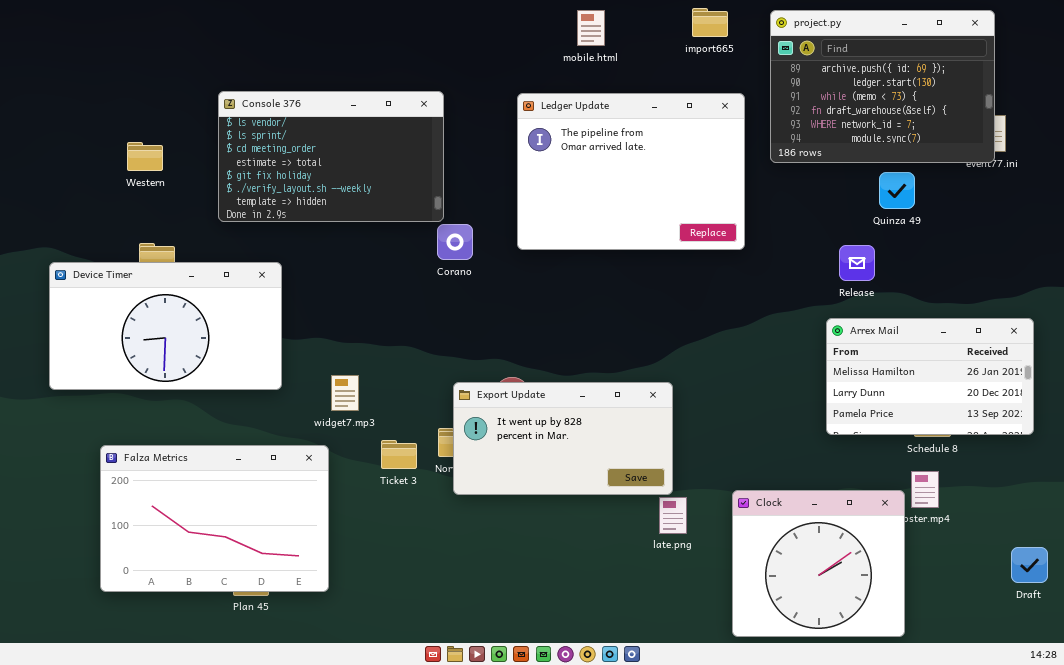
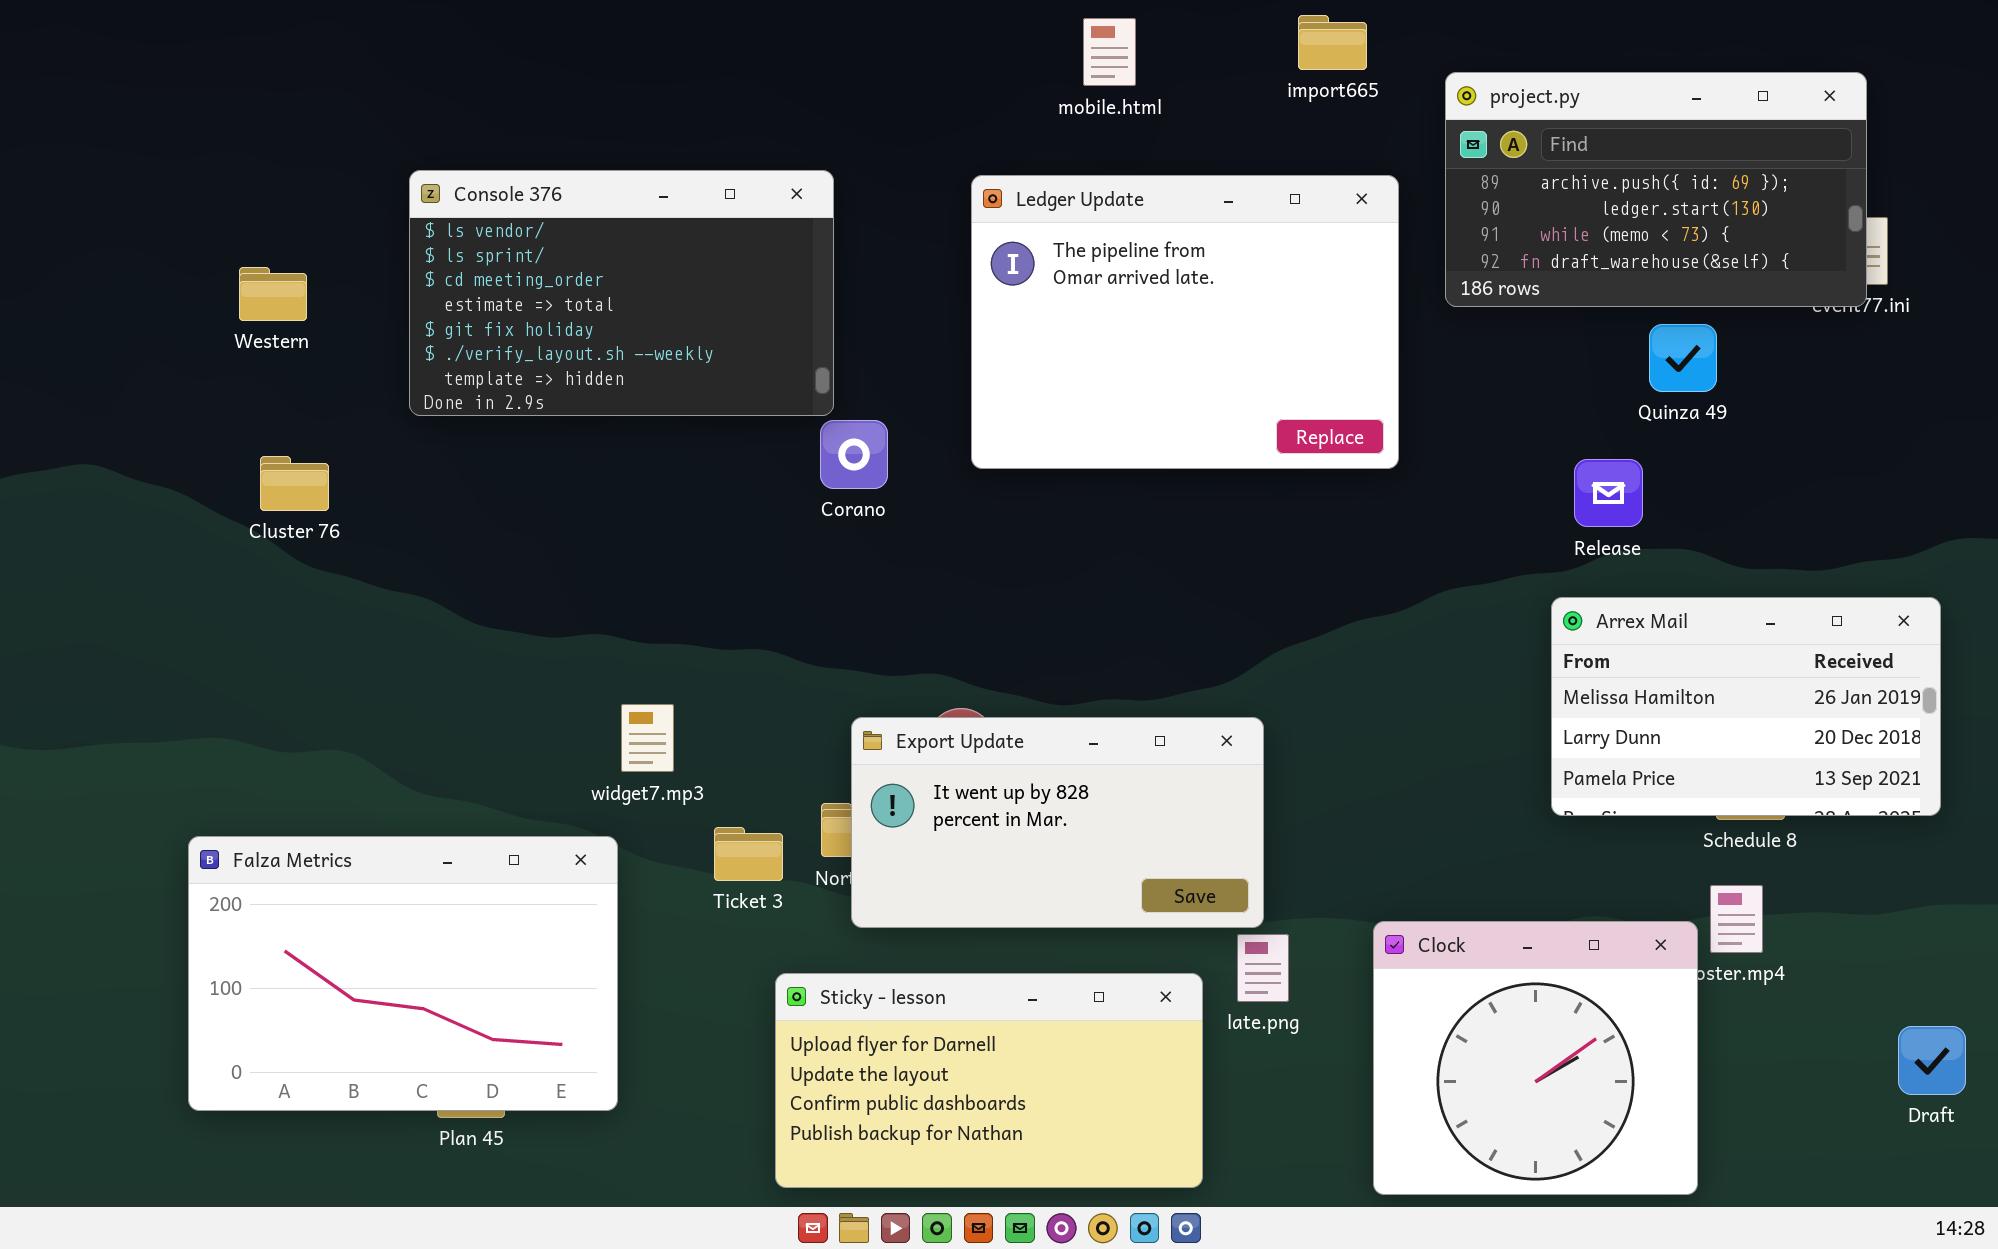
project.py: [770,10,995,163] -> [1445,72,1867,307], resized
Device Timer: [49,262,282,390] -> none, closed
Sticky - lesson: none -> [775,973,1203,1188], opened

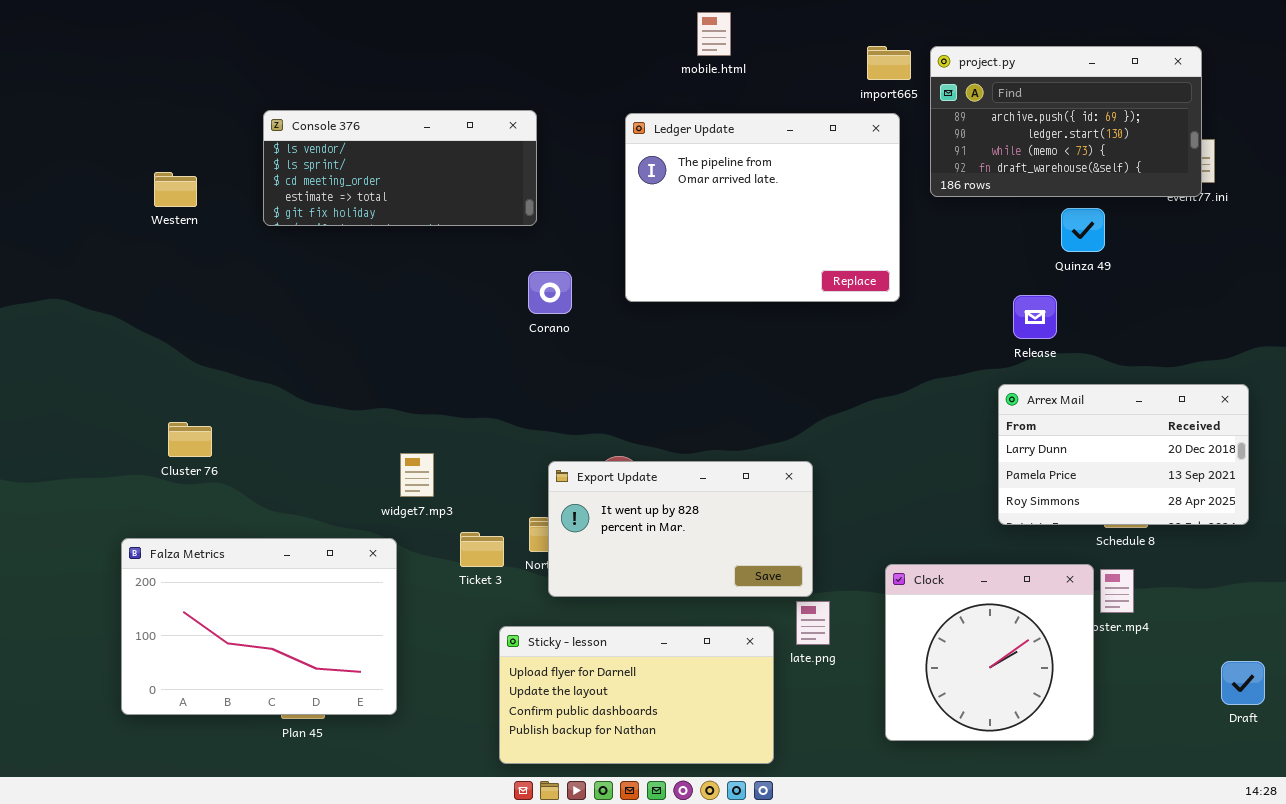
import665: [1298,15,1367,70] -> [867,46,911,80], moved
Console 376: [409,170,834,416] -> [263,110,537,226], resized
Cluster 76: [260,456,329,511] -> [168,422,212,457], moved
Arrex Mail: [1551,597,1941,816] -> [998,384,1249,525], scrolled down 1 row
Clock: [1373,921,1698,1195] -> [885,564,1094,741], moved

